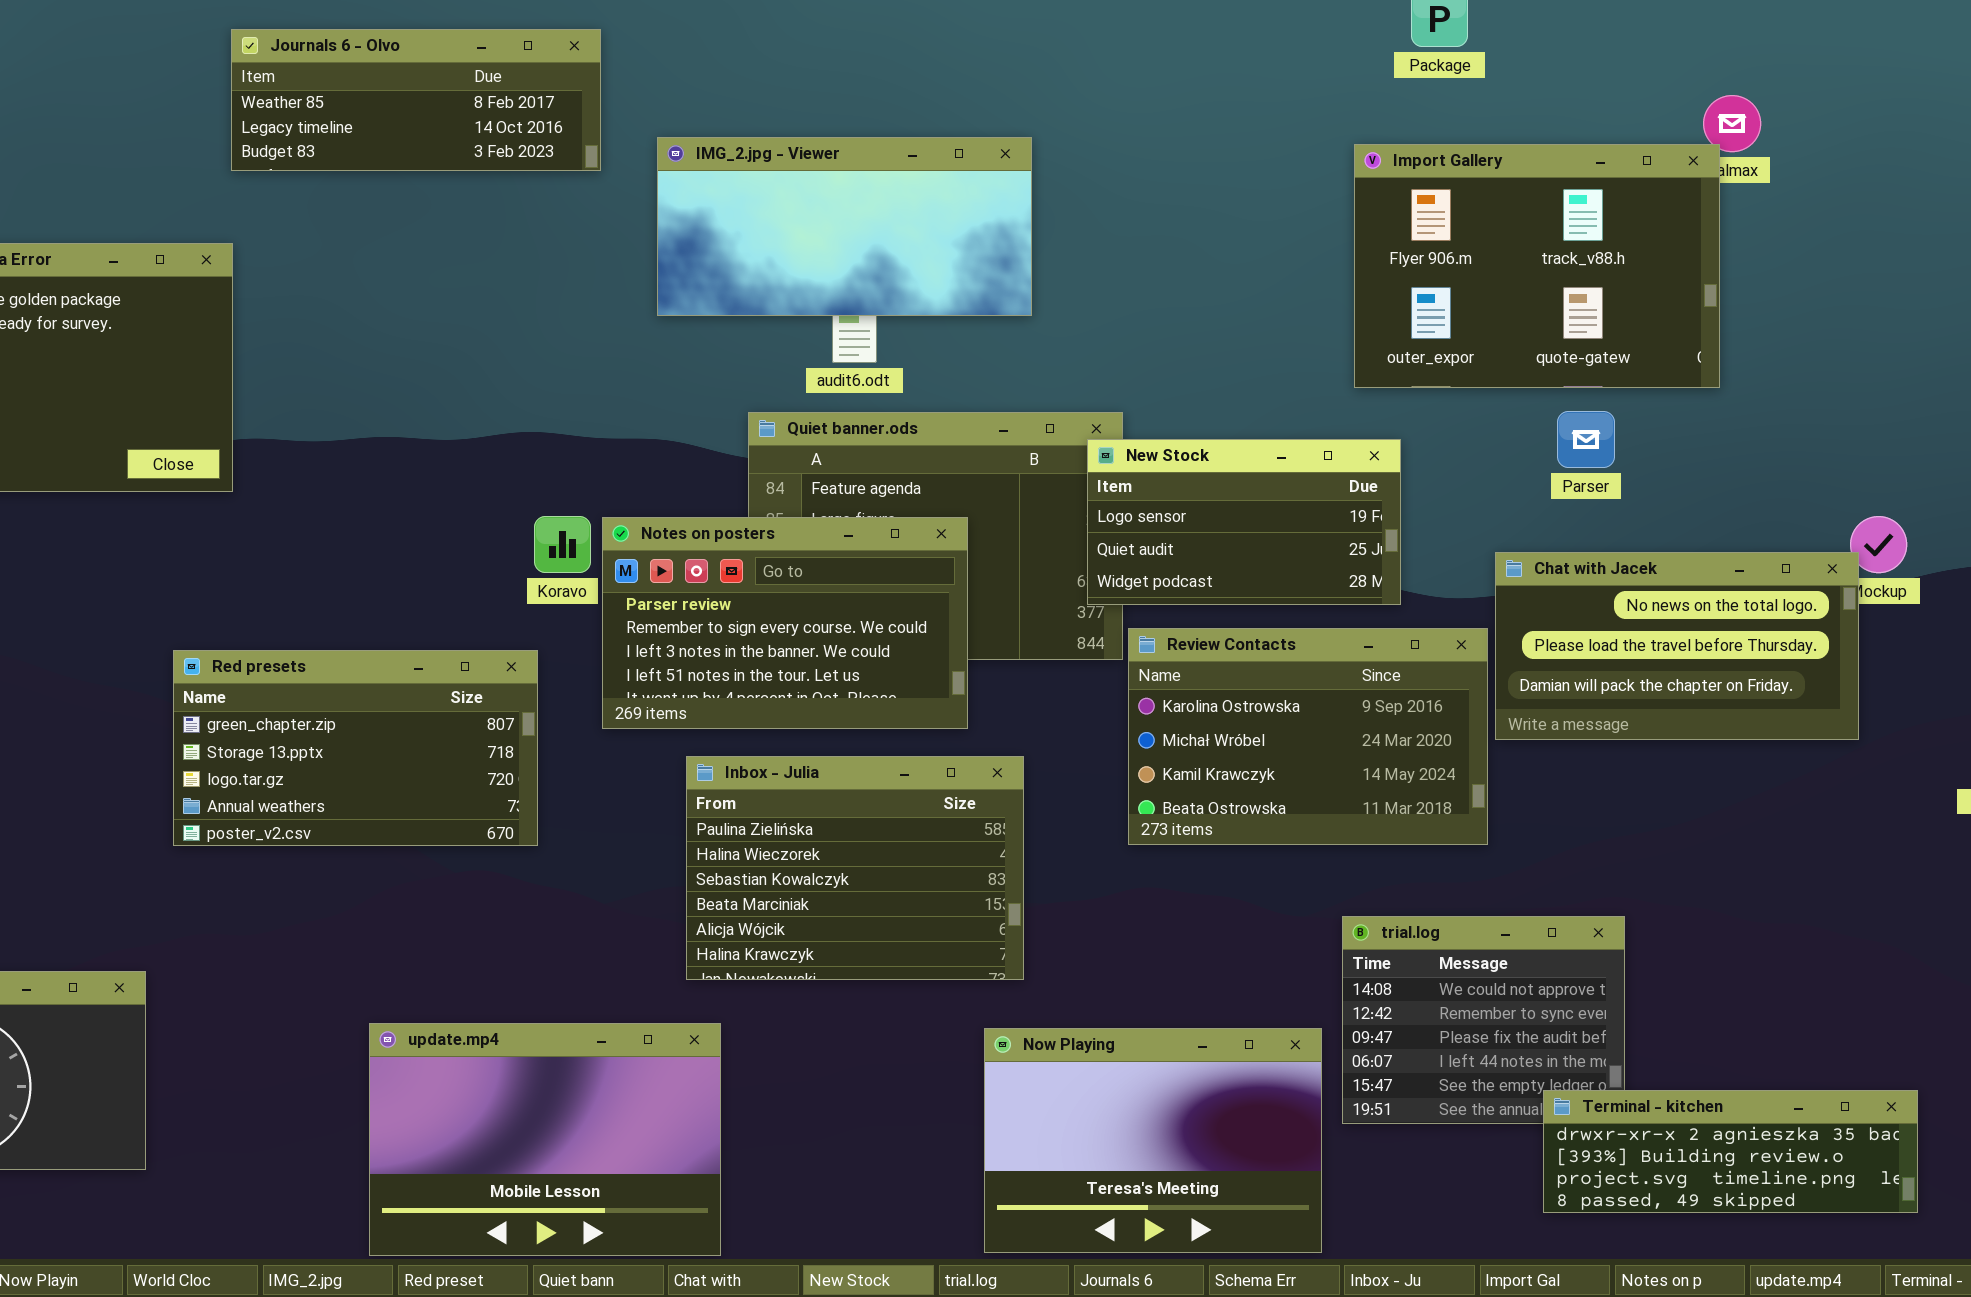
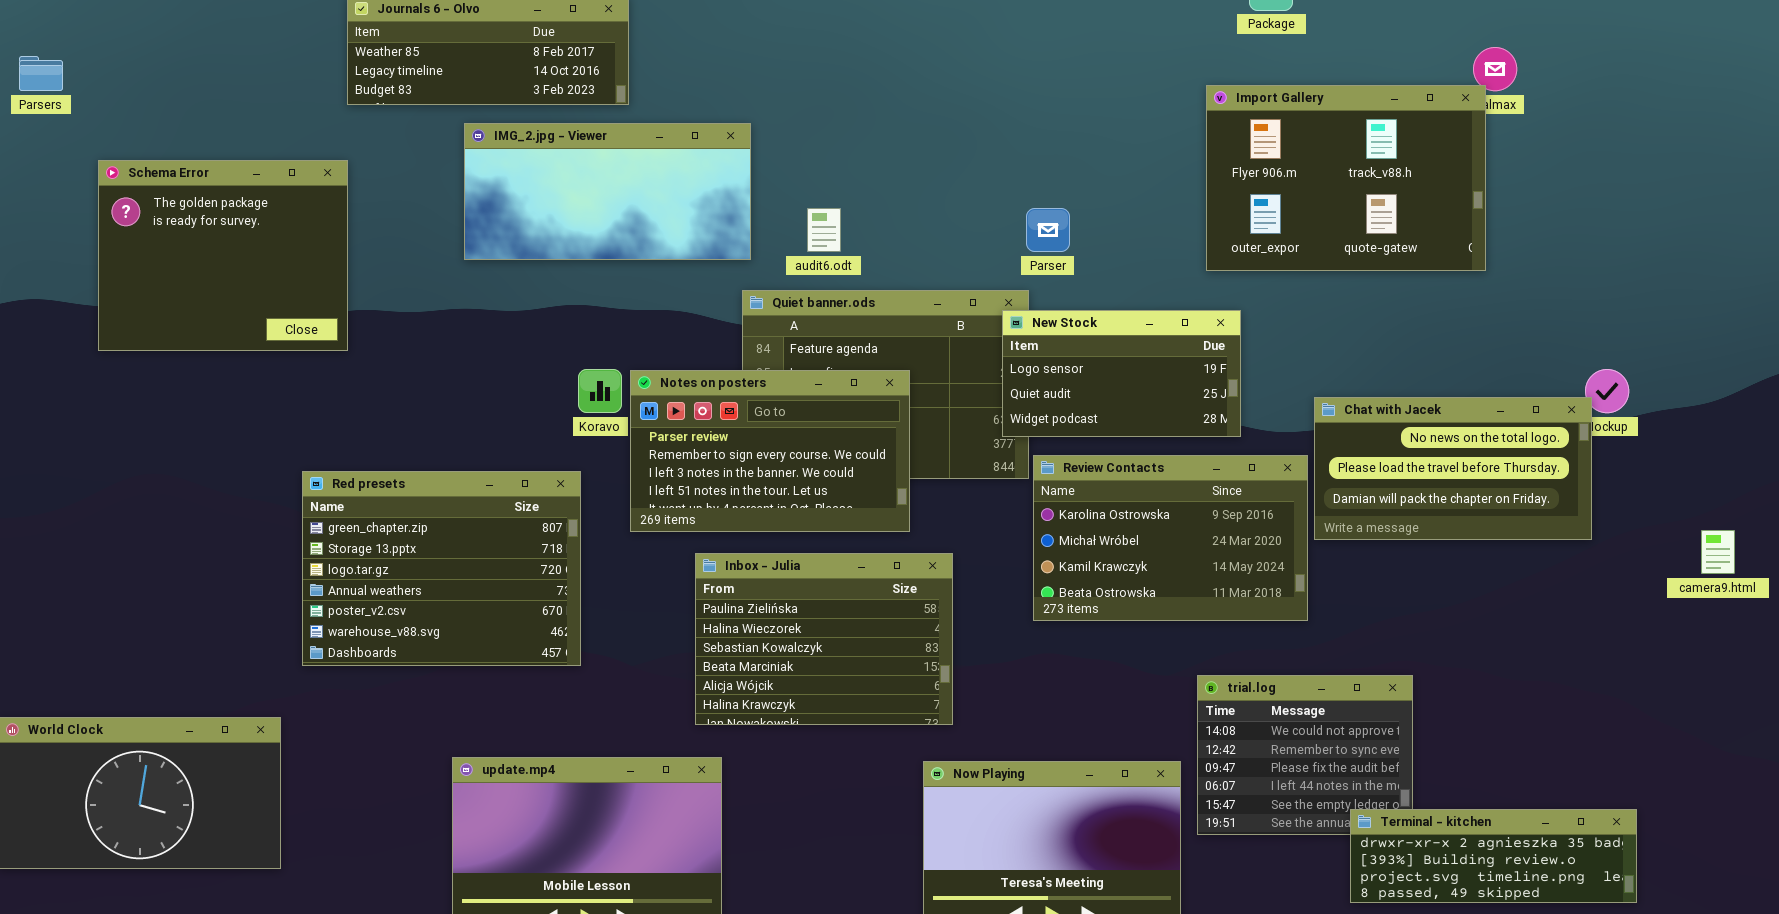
IMG_2.jpg - Viewer: [657,137,1032,316] -> [464,123,751,260], moved
Parser: [1557,411,1615,468] -> [1026,208,1070,252], moved
Red presets: [173,650,538,846] -> [302,471,581,666], resized

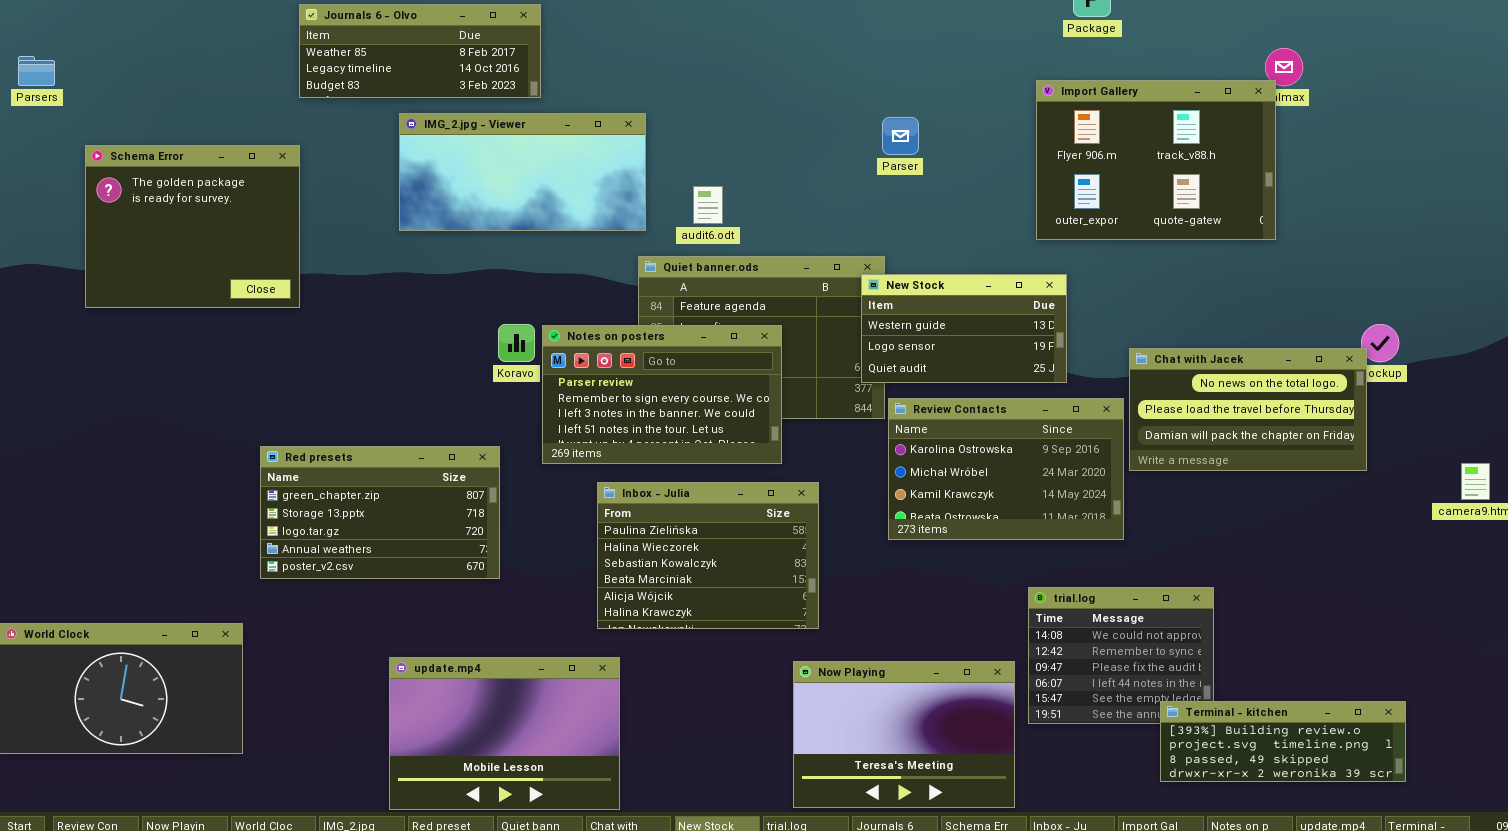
Parser: [1026,208,1070,252] -> [882,117,919,155], moved
New Stock: [1002,310,1241,437] -> [861,274,1067,383], scrolled up 1 row
Red presets: [302,471,581,666] -> [260,446,500,579], resized
Terminal - kitchen: [1350,809,1637,903] -> [1160,701,1406,782], scrolled down 1 row

